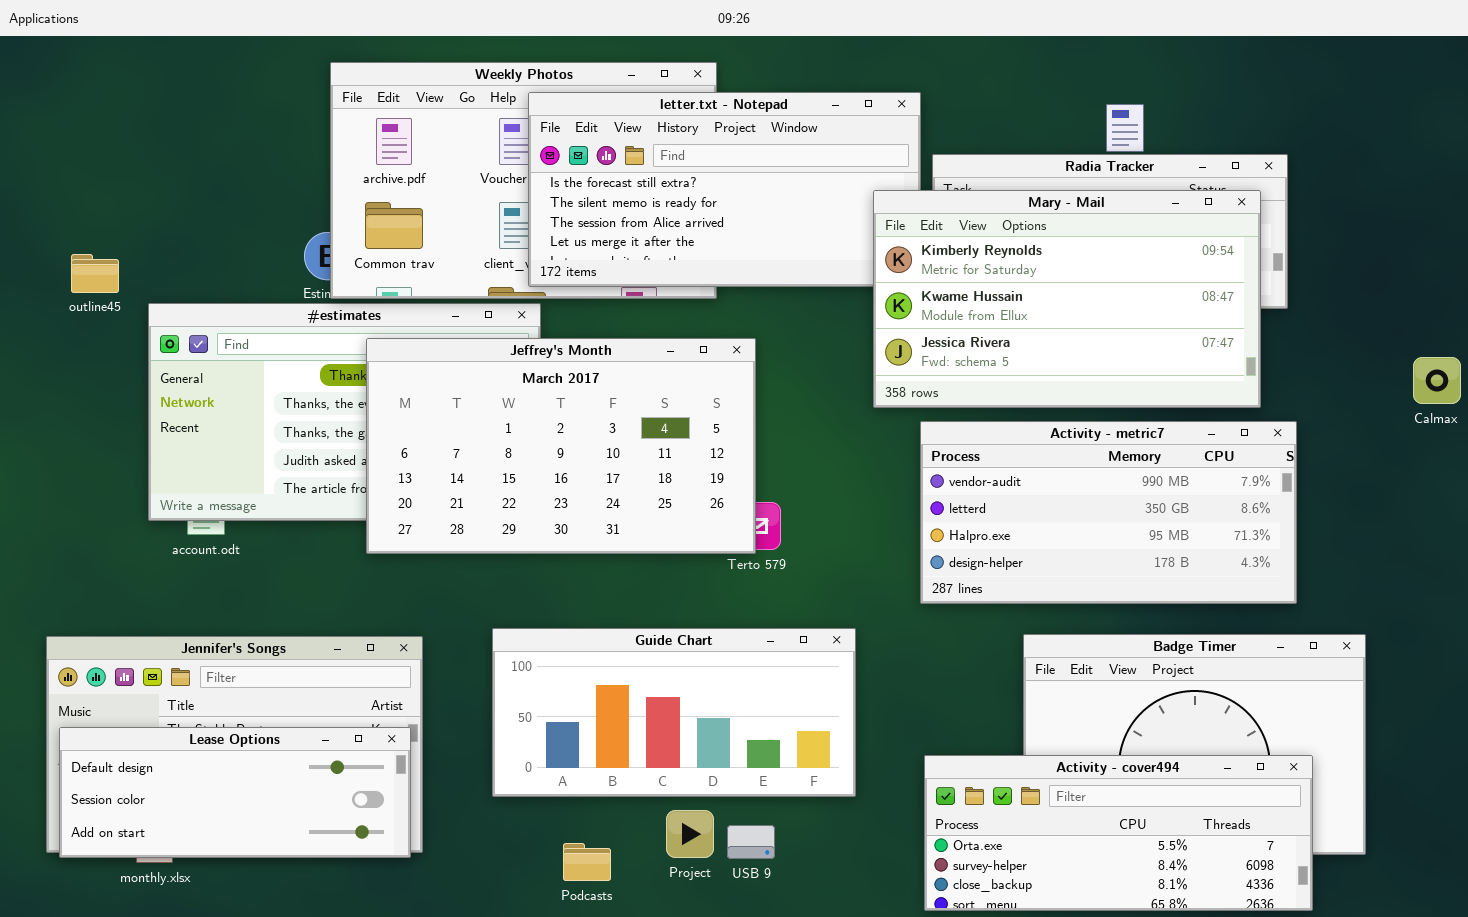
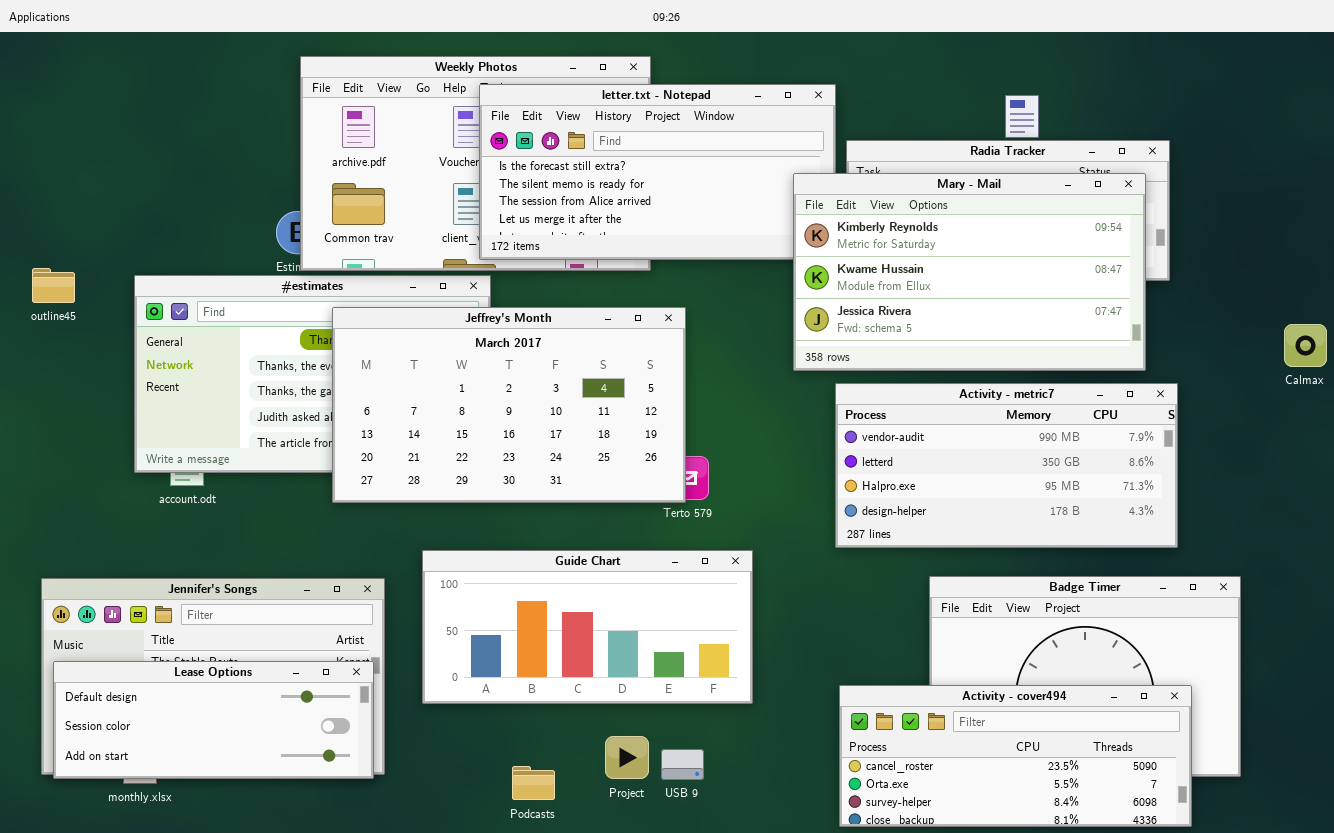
outline45: [71,254,119,293] -> [32,268,75,303], moved
Guide Chart: [492,628,856,797] -> [422,550,753,704], moved
Activity - cover494: [924,755,1313,911] -> [839,685,1192,827], scrolled up 1 row

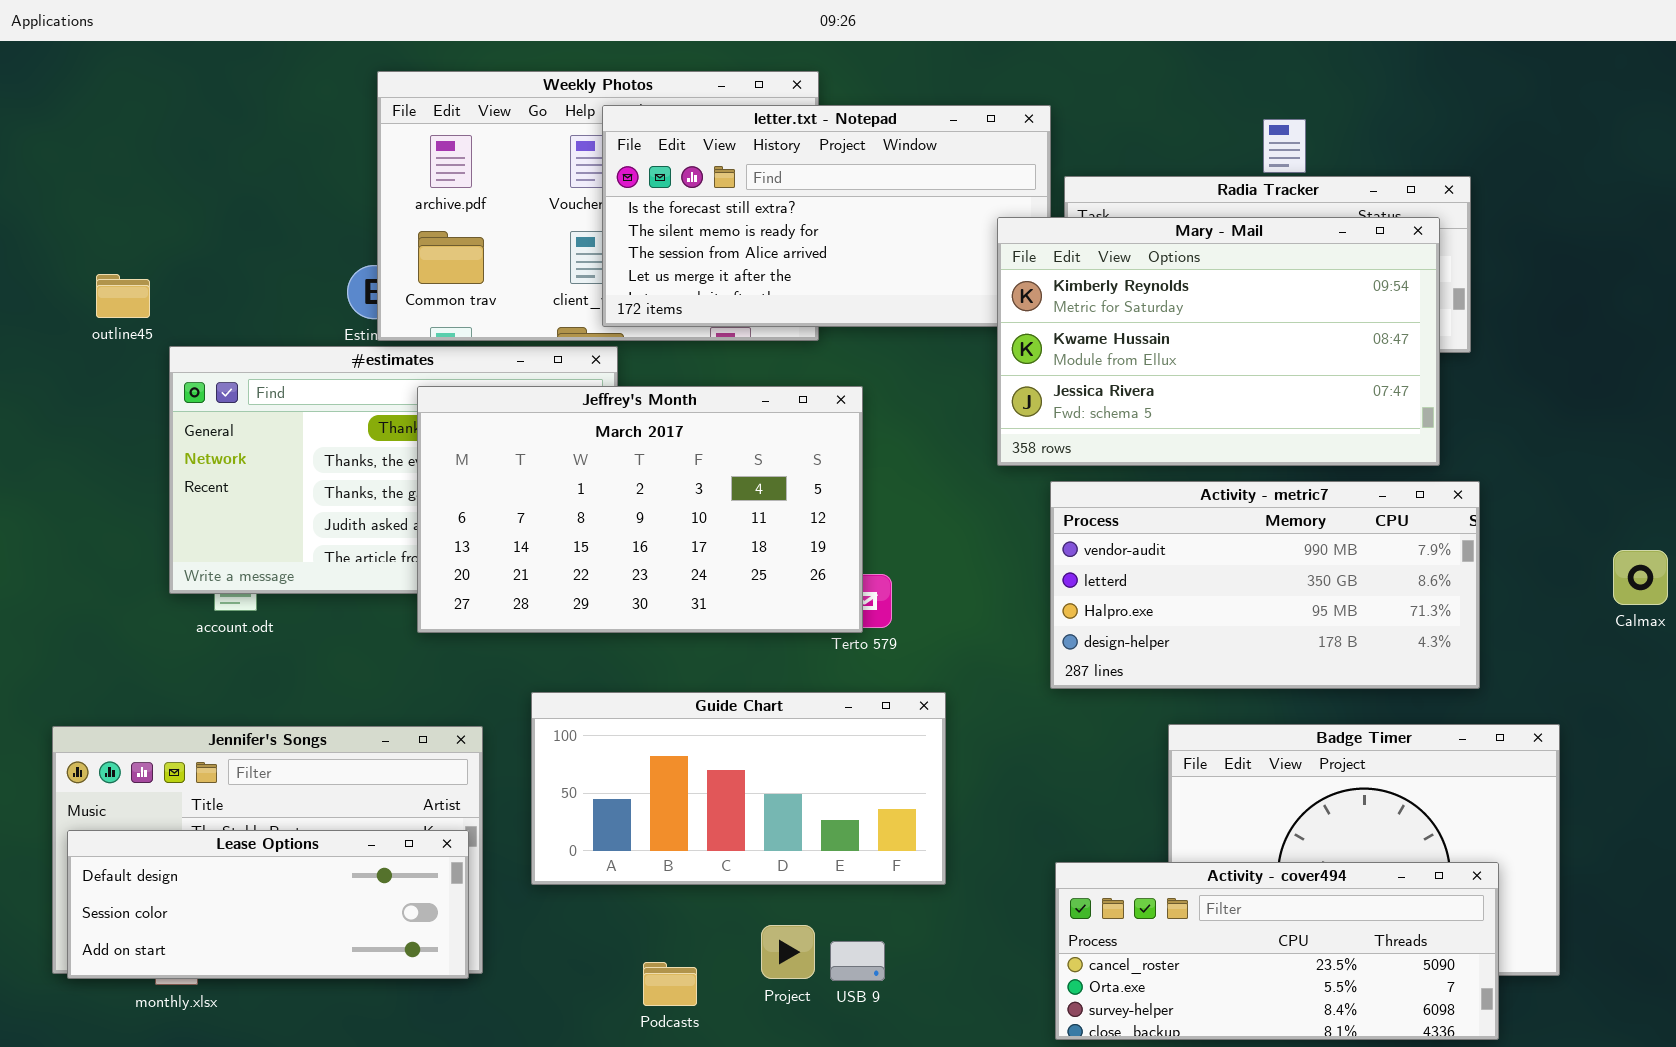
outline45: [32,268,75,303] -> [96,274,150,318], moved
Calmax: [1284,324,1327,367] -> [1613,550,1668,605], moved

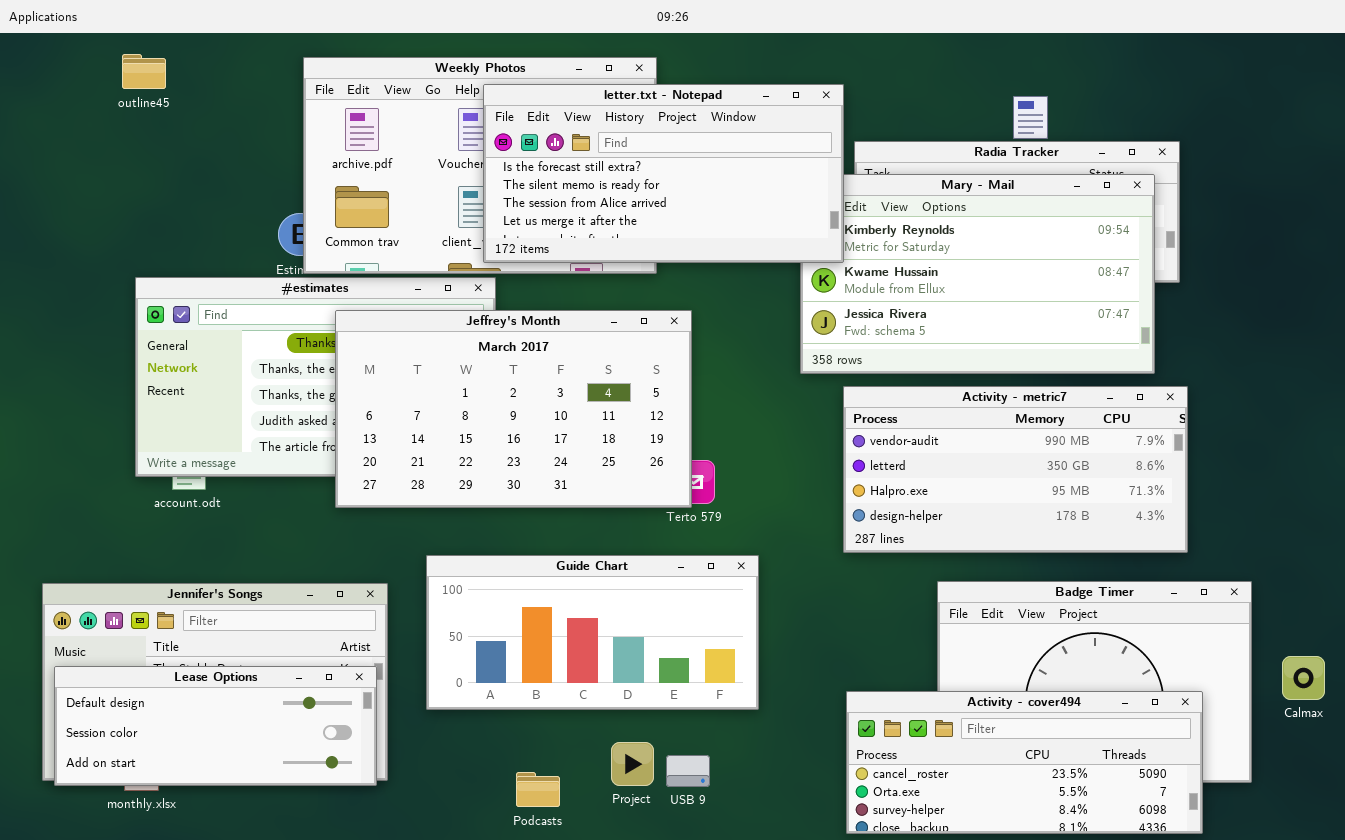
letter.txt - Notepad: [602,105,1051,327] -> [483,84,844,263], raised
outline45: [96,274,150,318] -> [122,54,166,89], moved
Calmax: [1613,550,1668,605] -> [1282,656,1325,700], moved

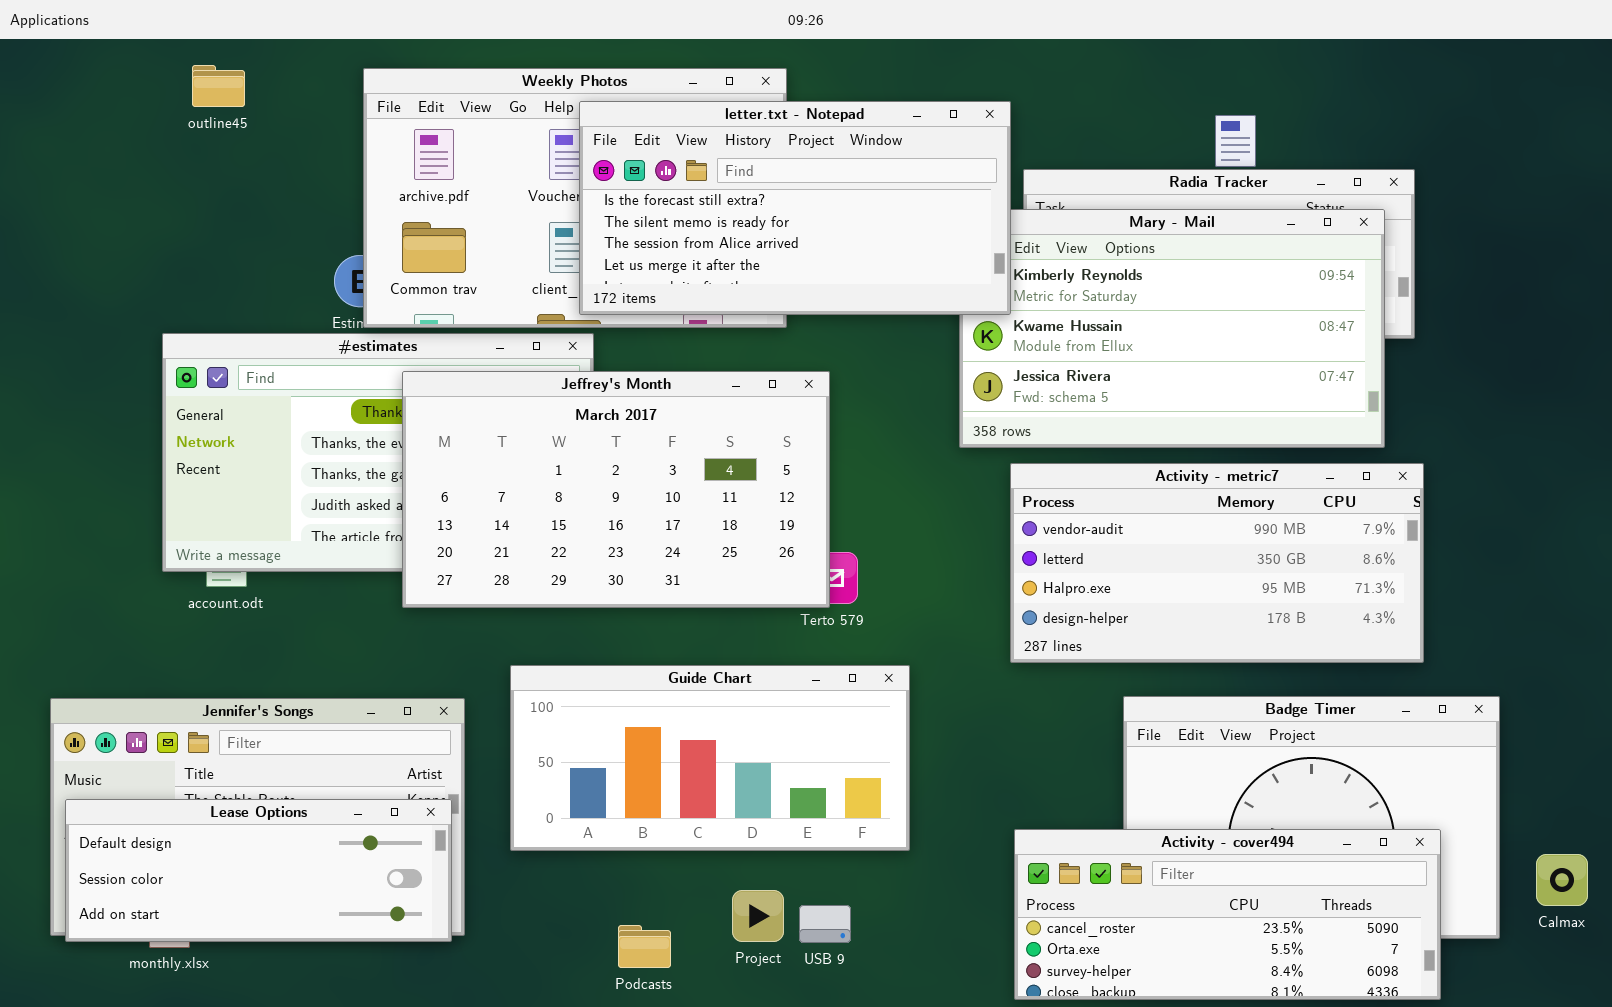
outline45: [122,54,166,89] -> [192,65,245,107], moved
Calmax: [1282,656,1325,700] -> [1536,854,1588,906], moved

